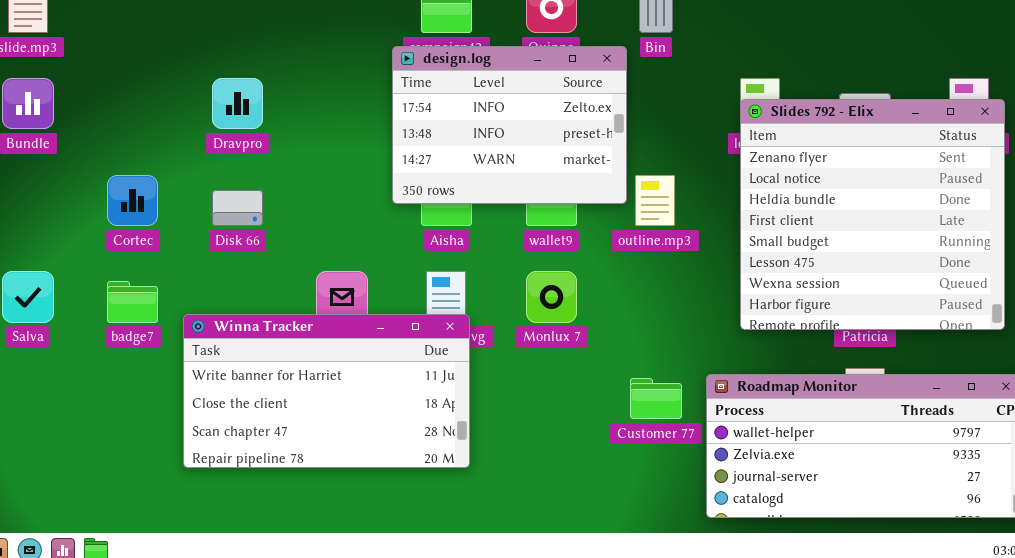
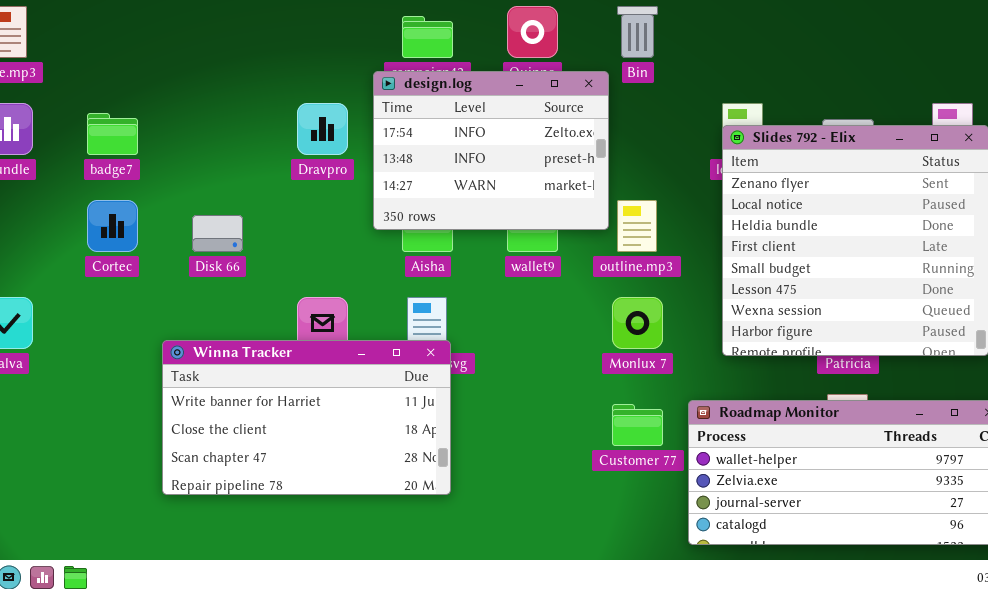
Dravpro: [212,78,263,129] -> [297,103,348,155], moved
Monlux 7: [526,271,577,323] -> [612,297,663,349], moved
badge7: [107,281,158,323] -> [87,113,138,155], moved

